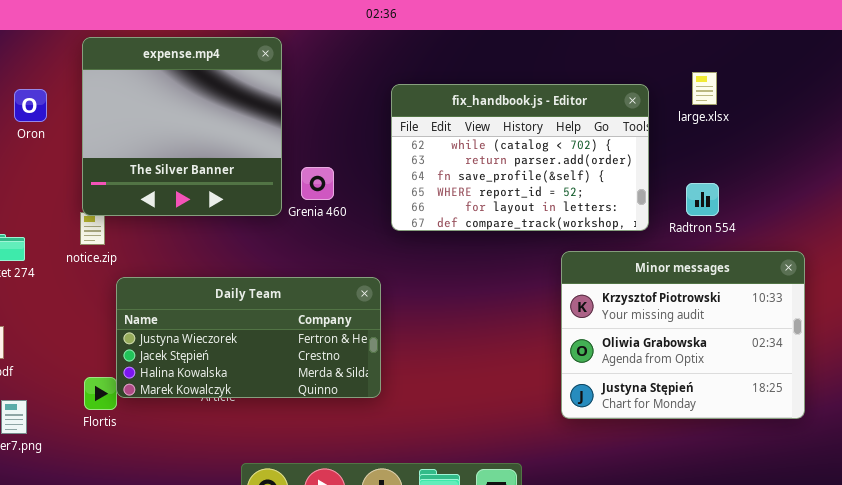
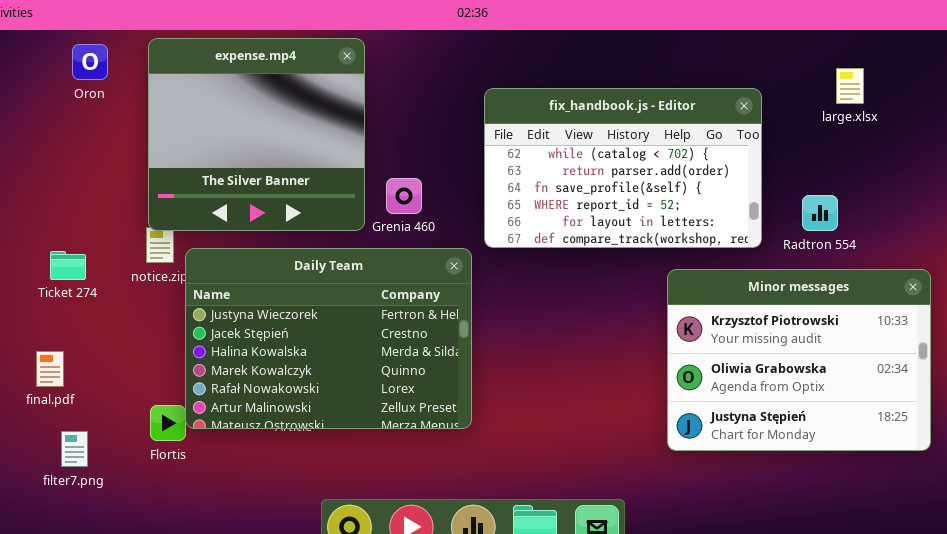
large.xlsx: [692,72,717,105] -> [836,68,864,104], moved
Oron: [14,89,47,122] -> [72,44,108,80], moved
Daily Team: [116,277,381,398] -> [185,248,472,429], resized

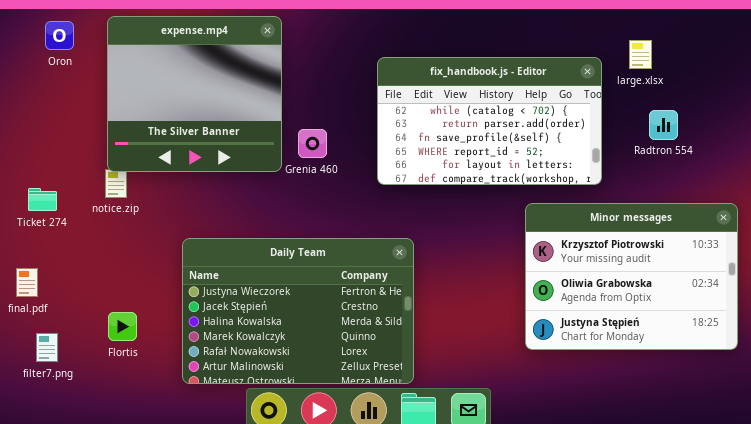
large.xlsx: [836,68,864,104] -> [629,40,652,69], moved
Radtron 554: [802,195,838,231] -> [649,110,678,140], moved
Daily Team: [185,248,472,429] -> [182,238,414,384], moved

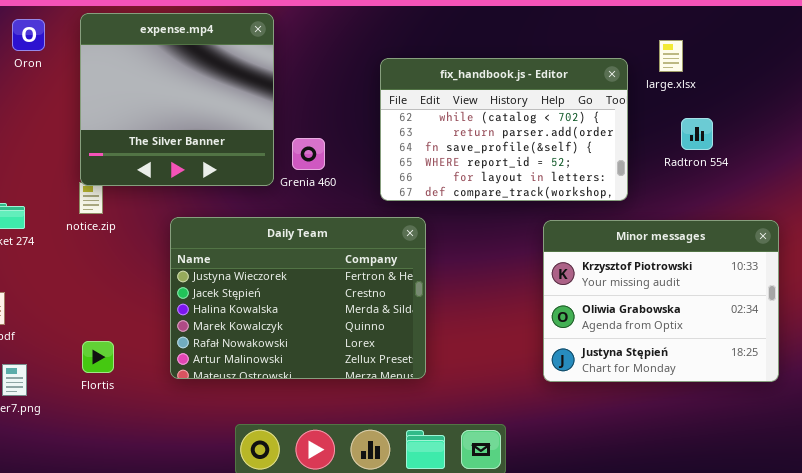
Daily Team: [182,238,414,384] -> [170,217,426,379], moved

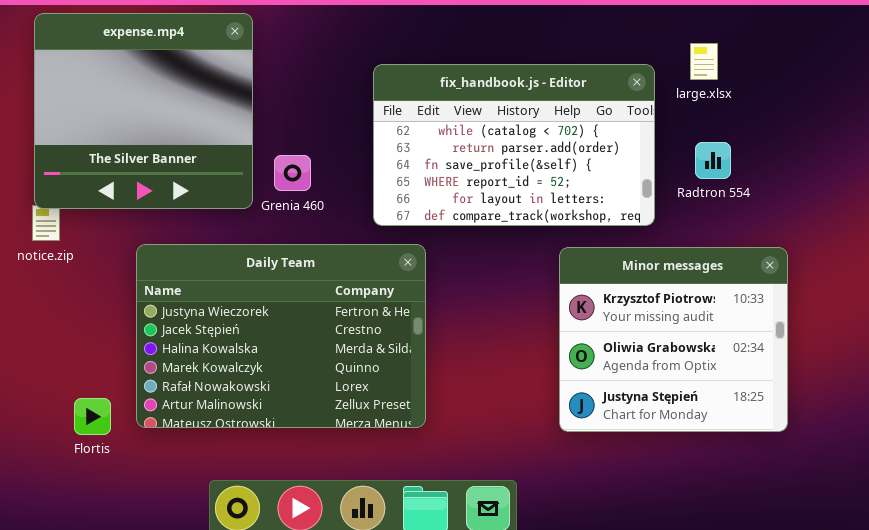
Radtron 554: [681,118,713,150] -> [695,142,731,179], moved
Minor messages: [543,220,779,382] -> [559,247,788,432], resized
Flortis: [82,341,114,373] -> [74,398,111,435], moved

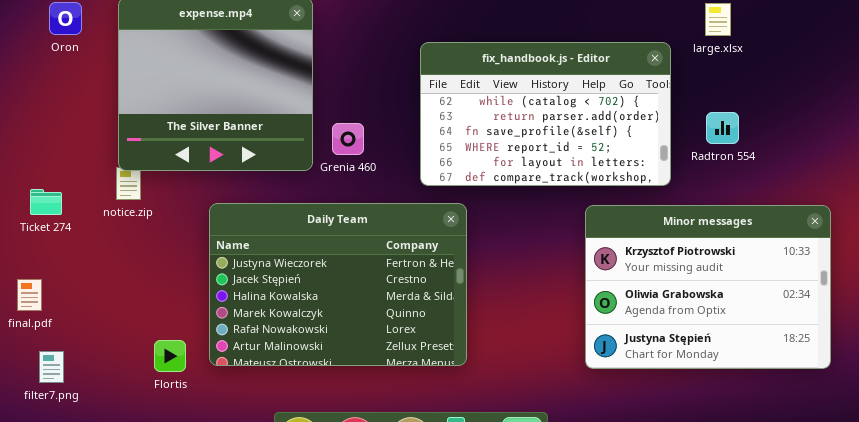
large.xlsx: [690,43,718,80] -> [705,3,731,36], moved
Minor messages: [559,247,788,432] -> [585,205,831,369], resized

